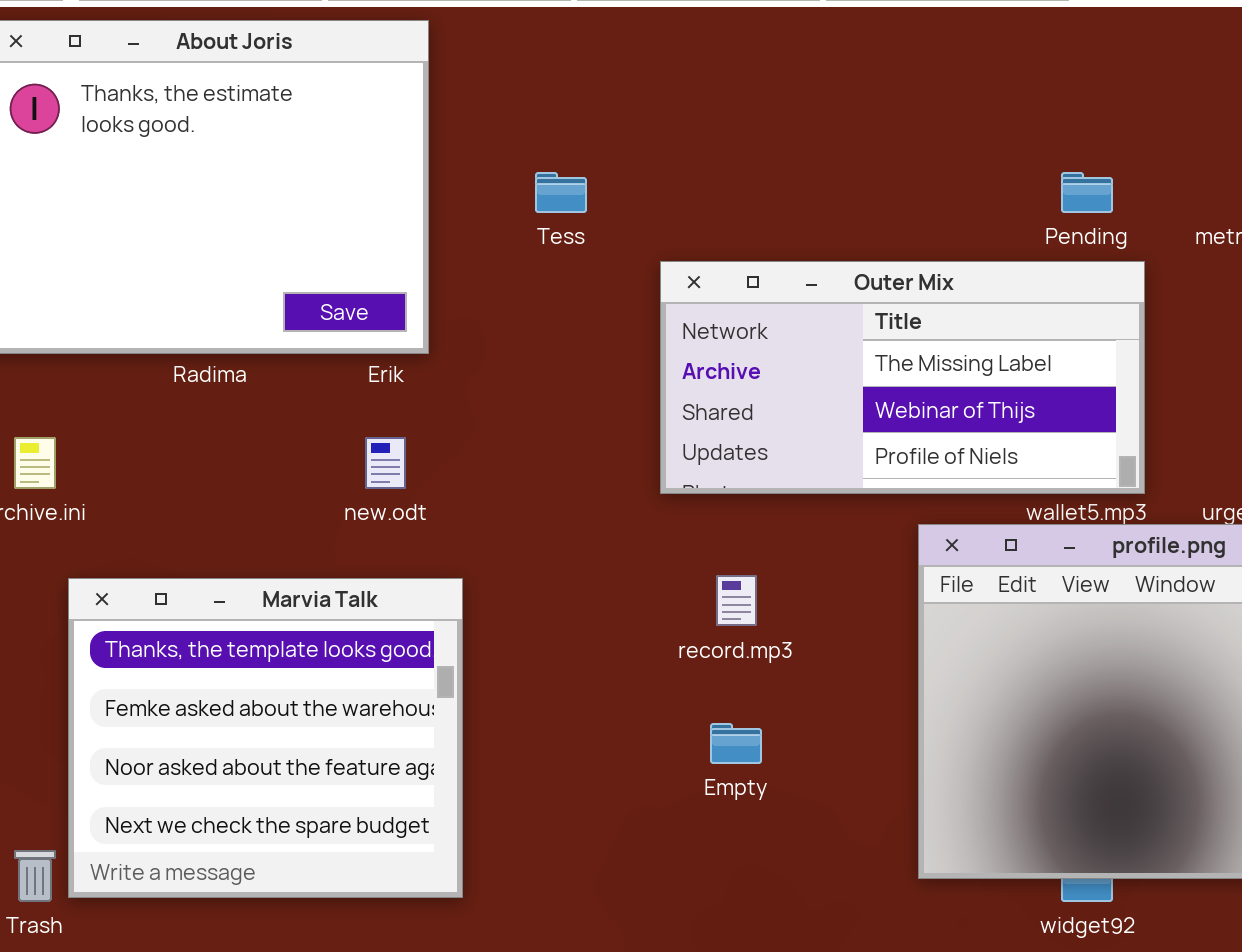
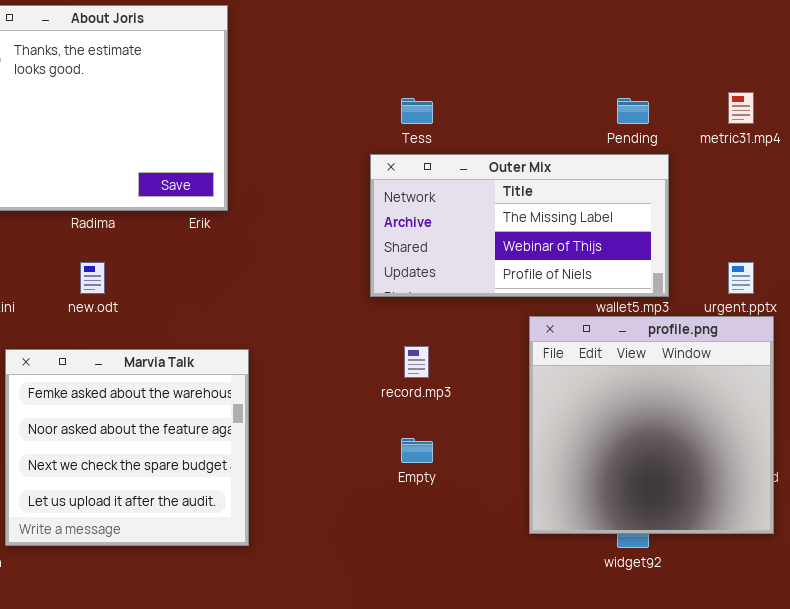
Tess: [535,172,587,213] -> [401,98,433,124], moved
new.odt: [365,437,406,489] -> [80,262,105,294], moved
Marvia Talk: [68,578,463,898] -> [5,349,249,546], scrolled down 1 row

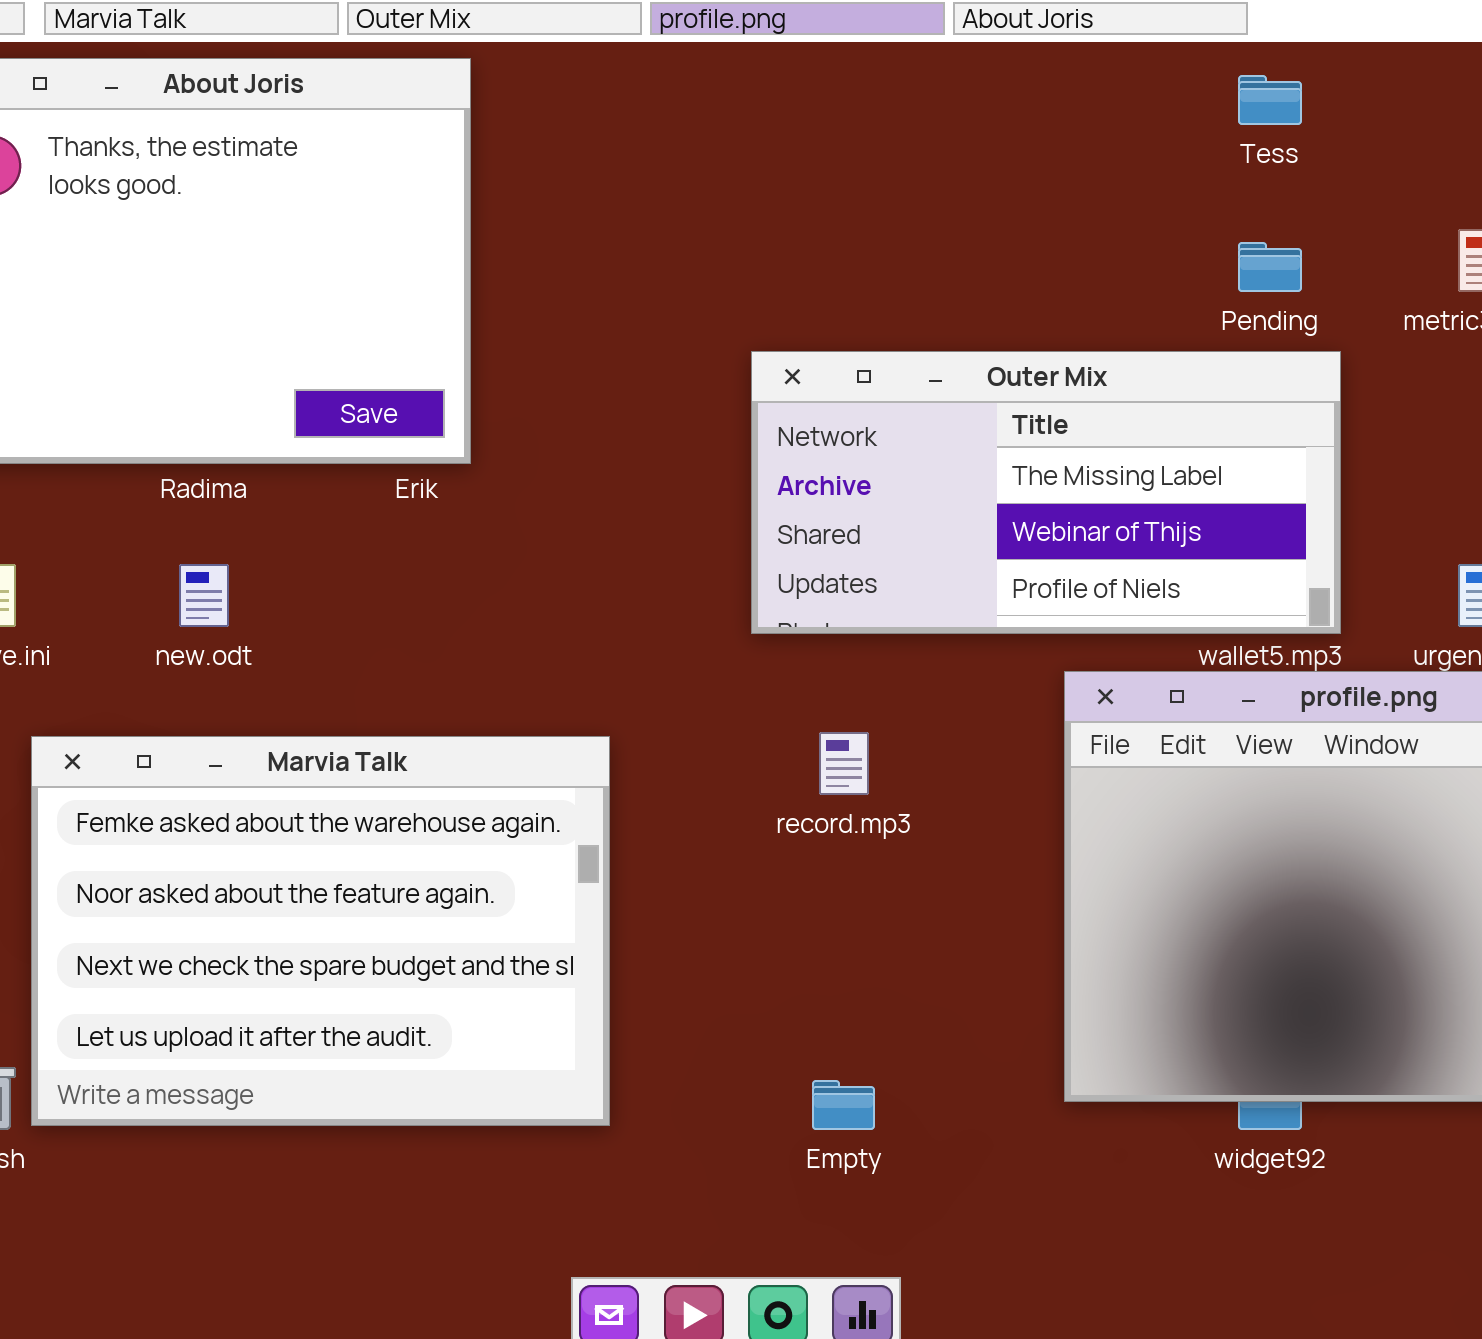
Tess: [401,98,433,124] -> [1238,75,1302,125], moved
Marvia Talk: [5,349,249,546] -> [31,736,610,1126], resized
Empty: [401,438,433,463] -> [812,1080,875,1130], moved

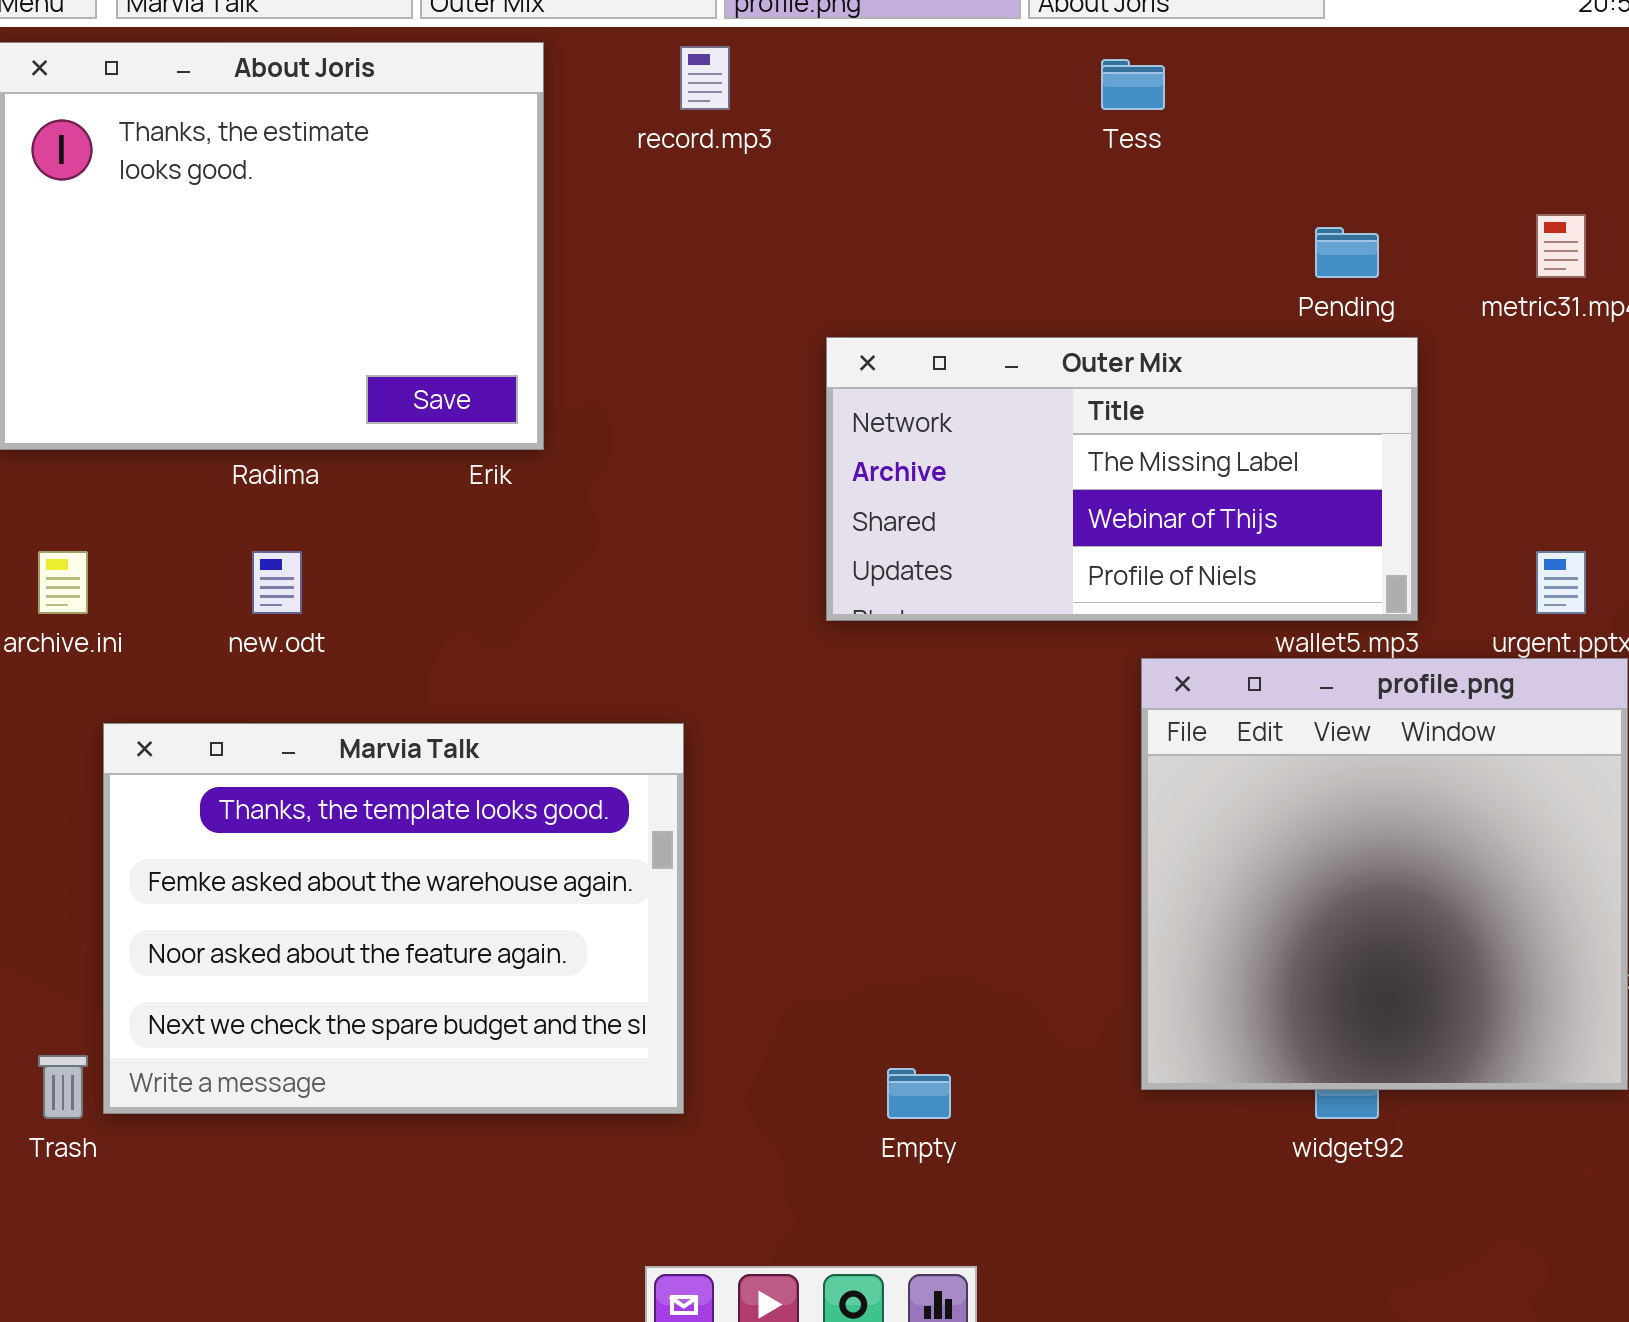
Tess: [1238,75,1302,125] -> [1101,59,1165,110], moved
record.mp3: [819,732,869,795] -> [680,46,730,110], moved
Marvia Talk: [31,736,610,1126] -> [103,723,684,1114], scrolled up 1 row

